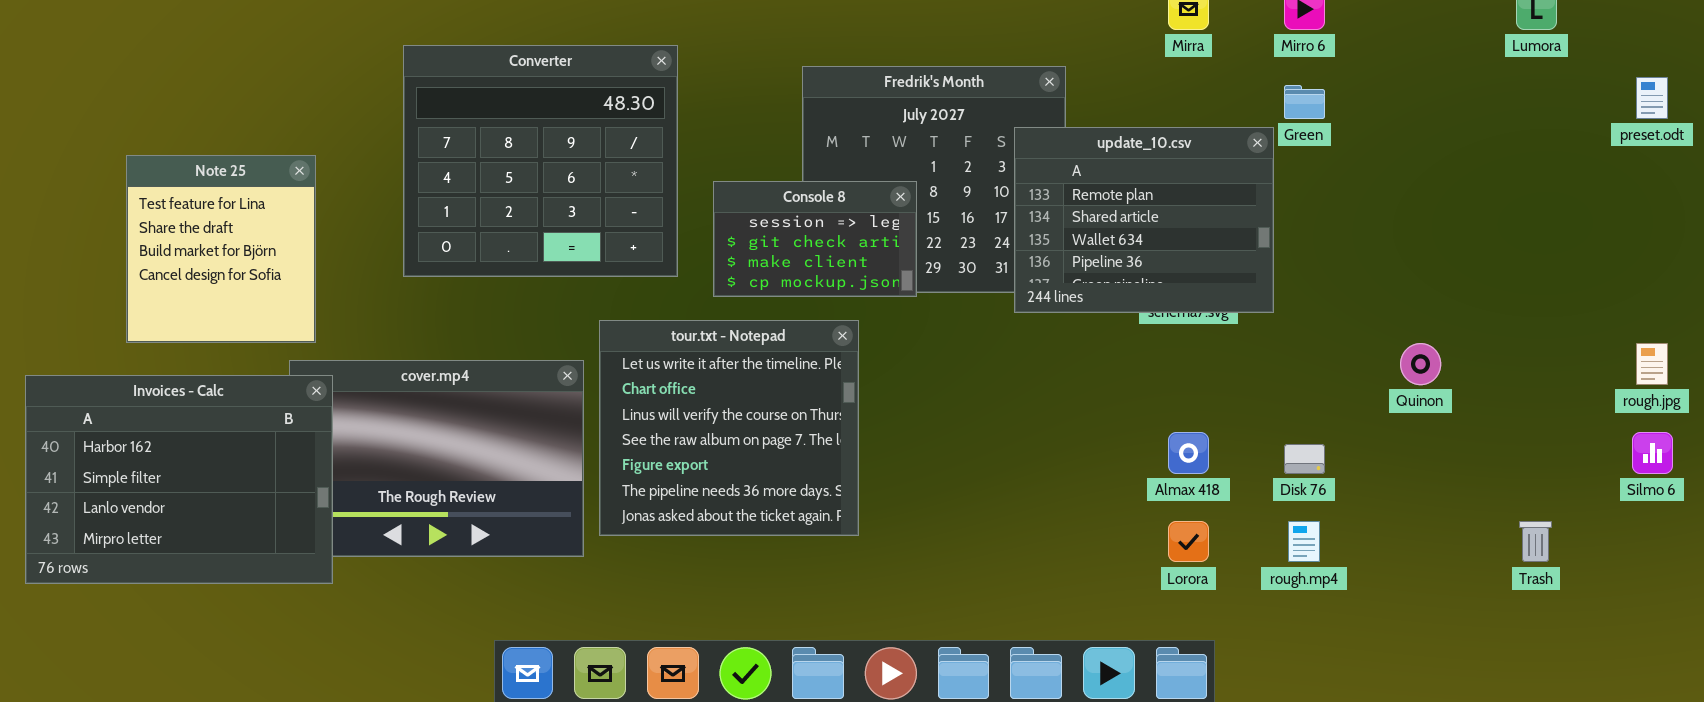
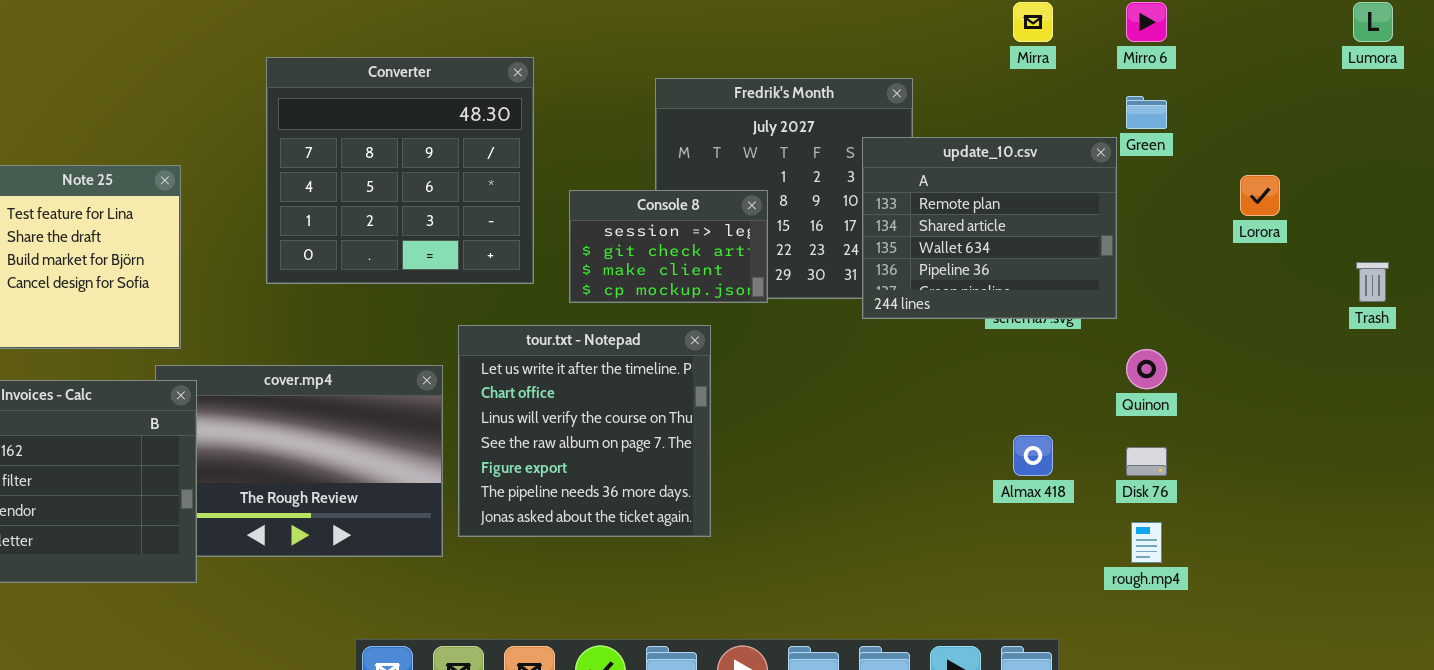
Quinon: [1400,343,1441,385] -> [1126,349,1167,389], moved
Lorora: [1168,521,1209,562] -> [1240,175,1280,216], moved
Trash: [1519,521,1552,562] -> [1356,262,1389,302], moved

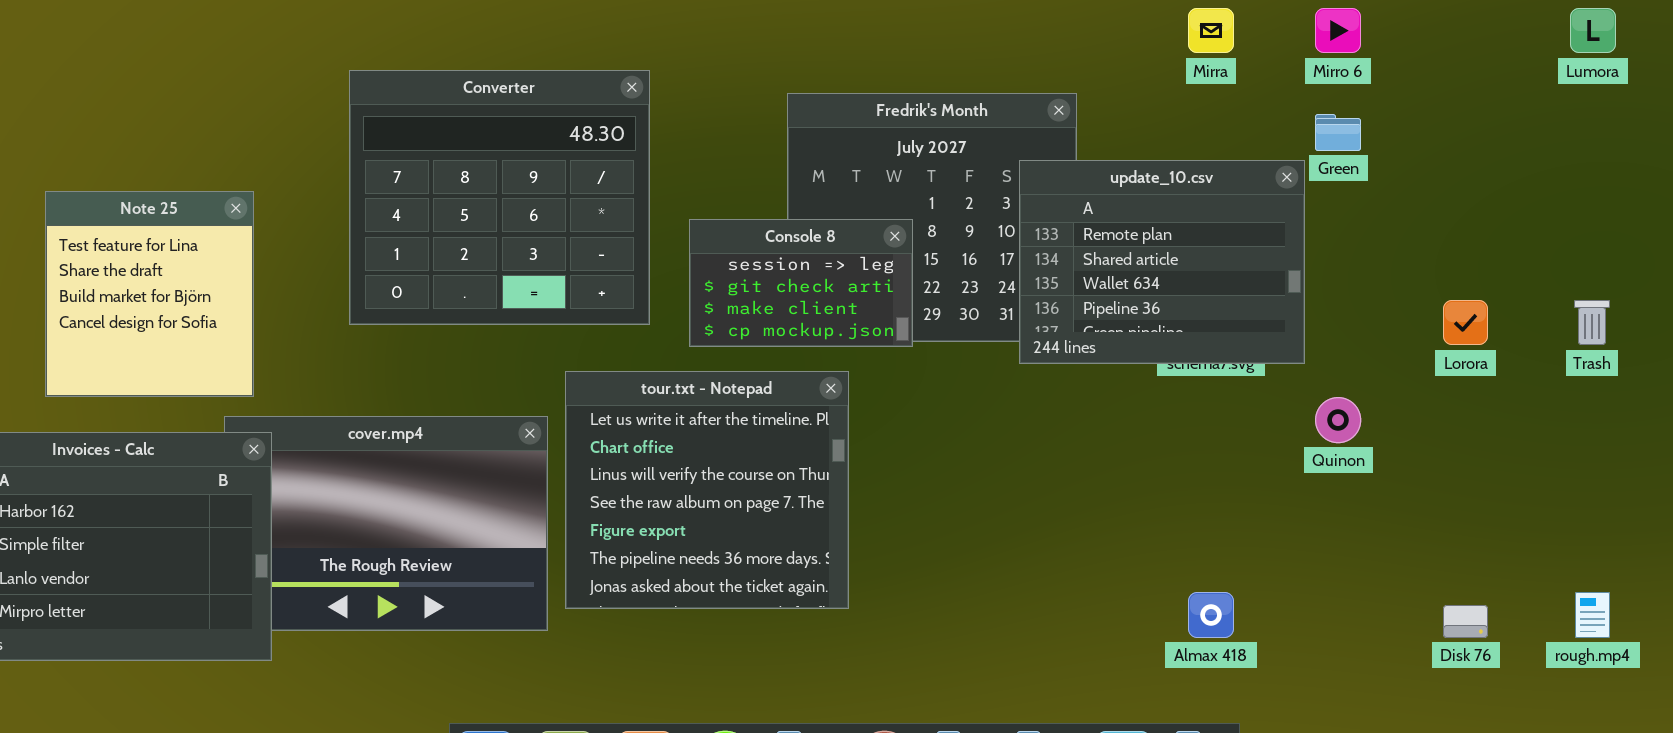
Lorora: [1240,175,1280,216] -> [1443,300,1488,345], moved
Almax 418: [1013,435,1053,476] -> [1188,592,1234,638], moved
Disk 76: [1126,447,1167,476] -> [1443,605,1488,638], moved
rough.mp4: [1131,522,1162,563] -> [1575,592,1610,638], moved

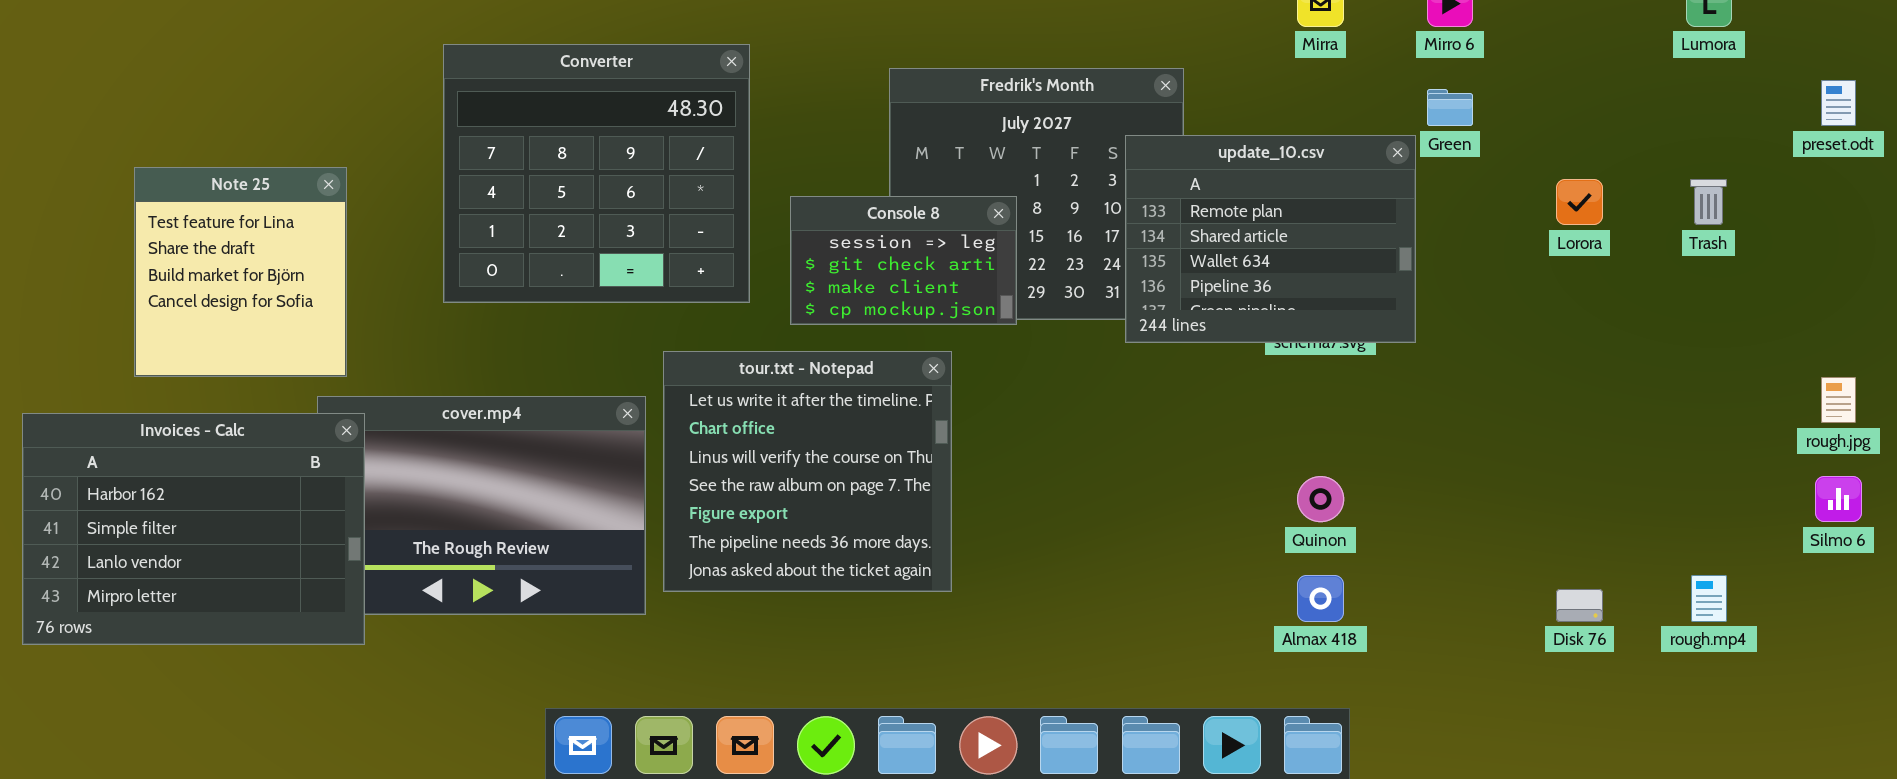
Lorora: [1443,300,1488,345] -> [1556,179,1603,225], moved
Trash: [1574,300,1610,345] -> [1690,179,1727,225], moved
Quinon: [1315,397,1361,443] -> [1297,476,1344,522], moved

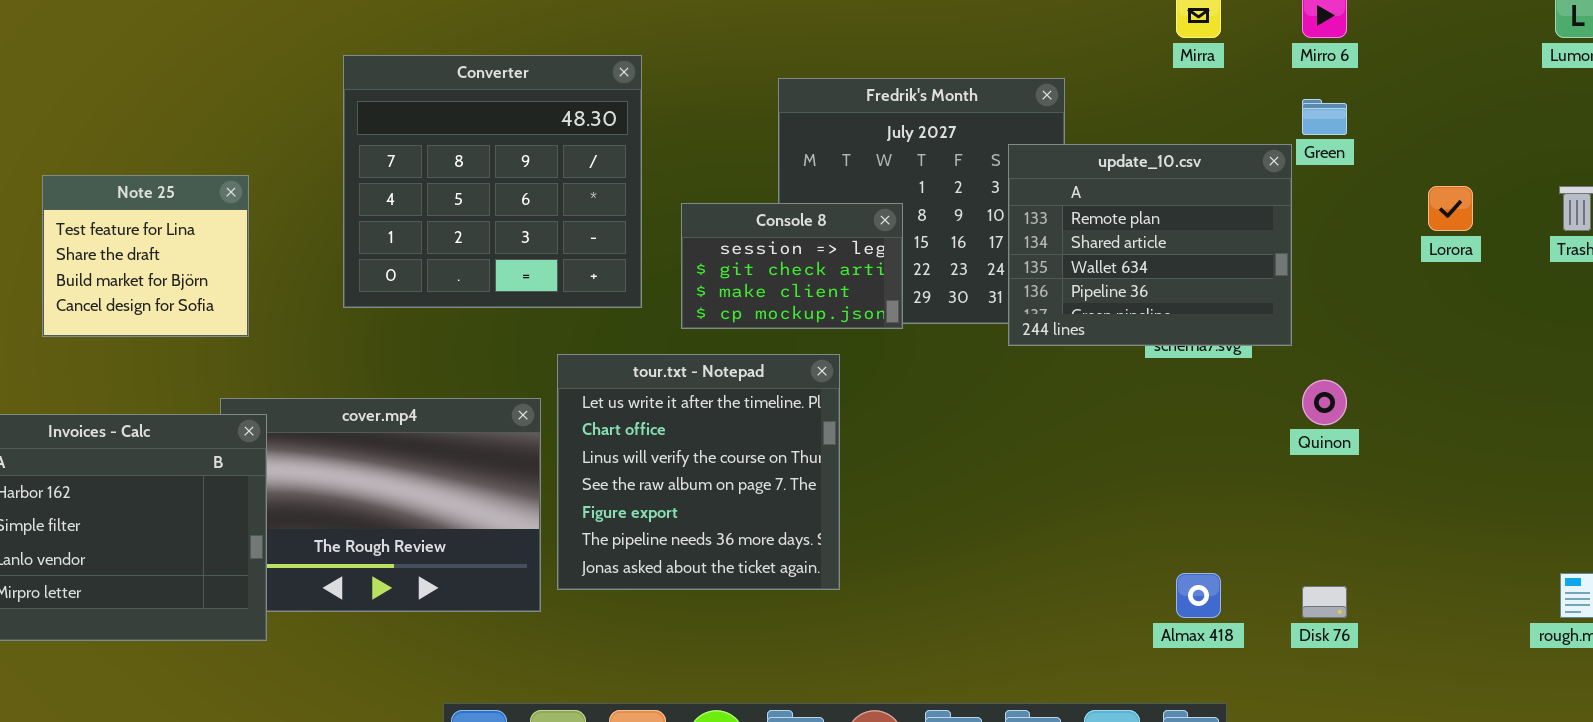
Note 25: [134,167,347,377] -> [42,175,249,337], resized
Quinon: [1297,476,1344,522] -> [1302,380,1347,425], moved
Disk 76: [1556,589,1603,622] -> [1302,586,1347,618], moved

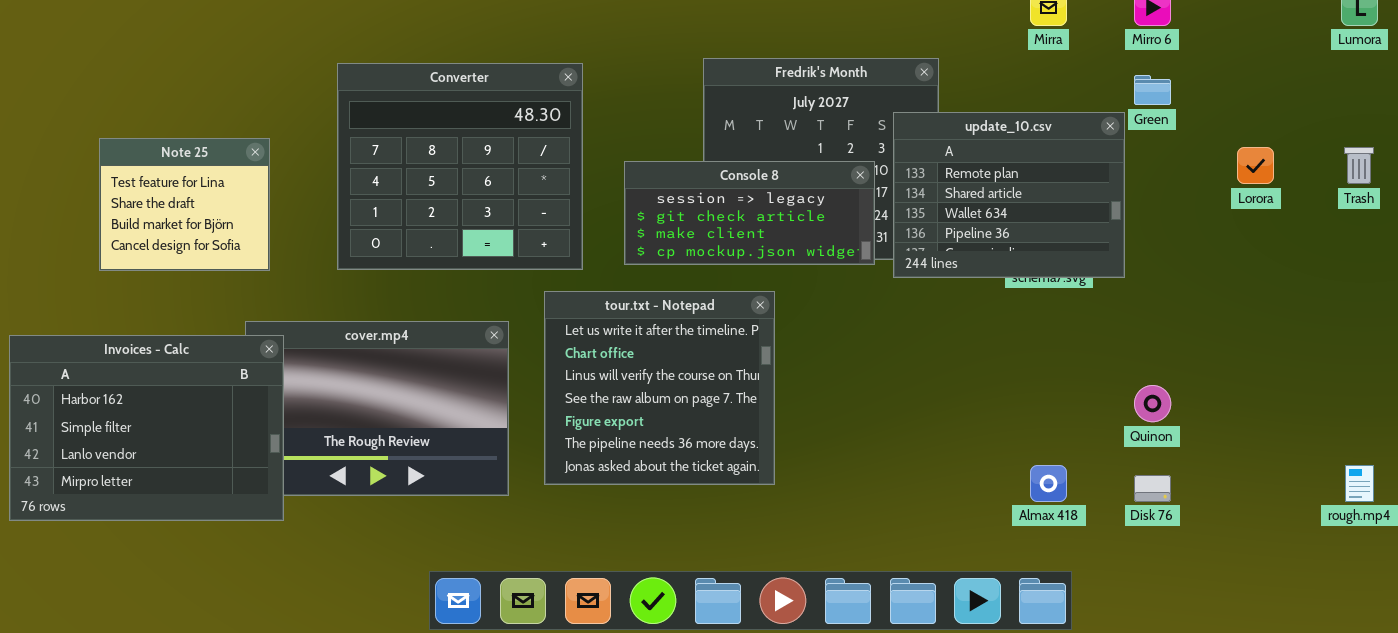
Converter: [343,55,642,308] -> [337,63,583,270], moved
Console 8: [681,203,903,329] -> [624,161,875,265], resized
tour.txt - Notepad: [557,354,840,590] -> [544,291,775,485], moved
Quinon: [1302,380,1347,425] -> [1134,385,1171,422], moved

